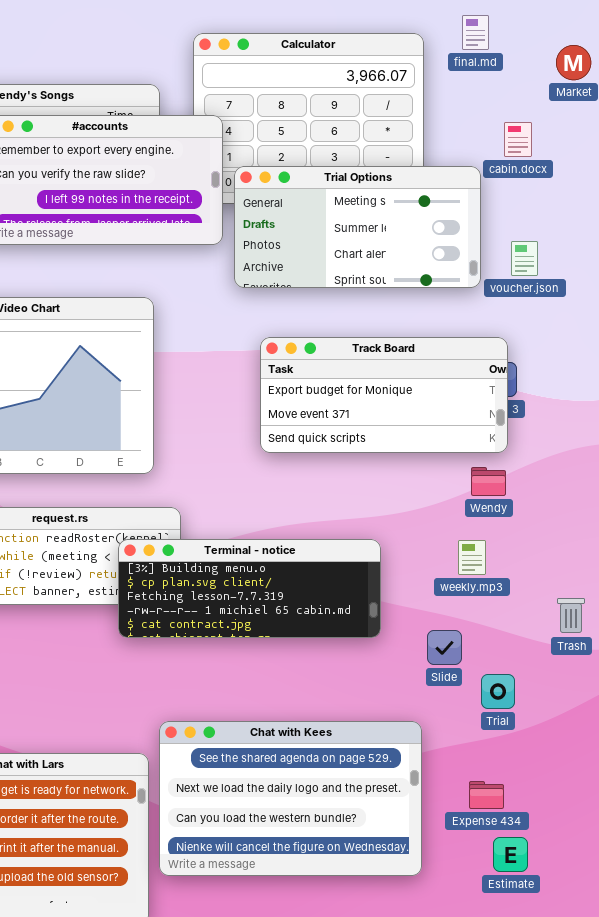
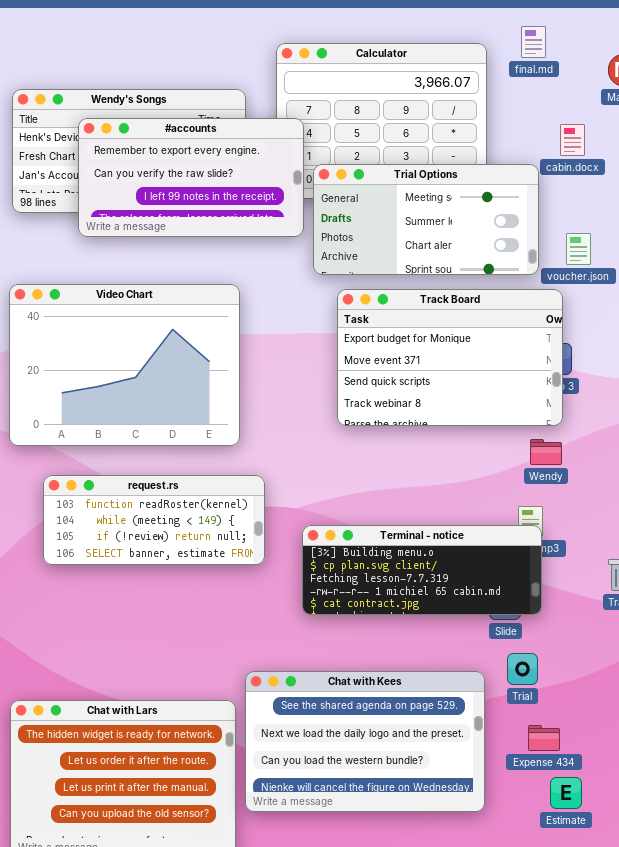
Track Board: [260,337,508,453] -> [337,289,563,426], resized
Terminal - notice: [118,539,381,638] -> [302,525,542,615], moved
Trial: [481,674,515,709] -> [507,653,538,685], moved

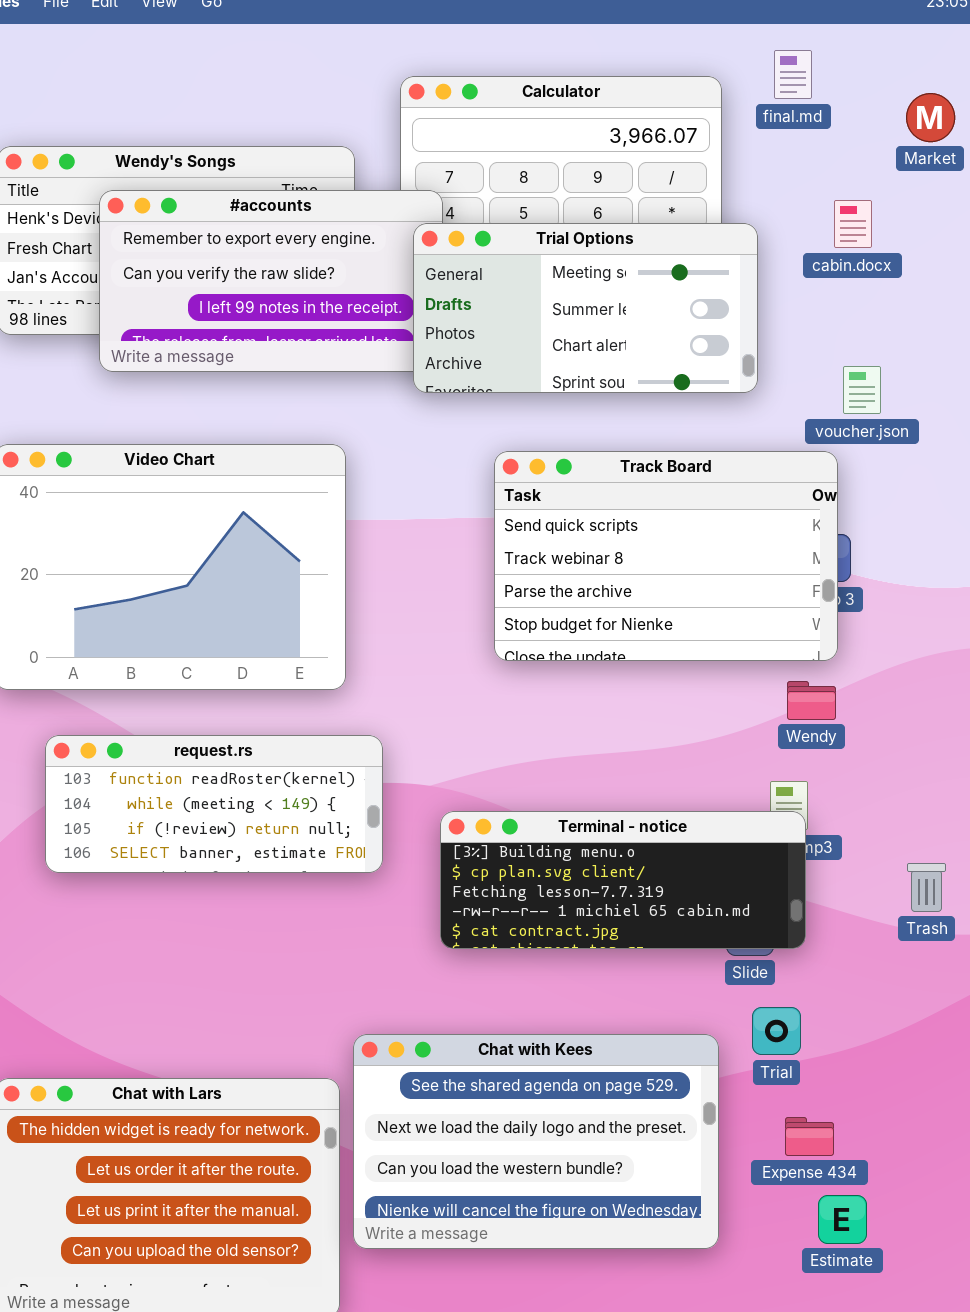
Trial Options: [313,164,539,275] -> [413,223,758,393], moved
Track Board: [337,289,563,426] -> [494,451,838,661], scrolled down 2 rows

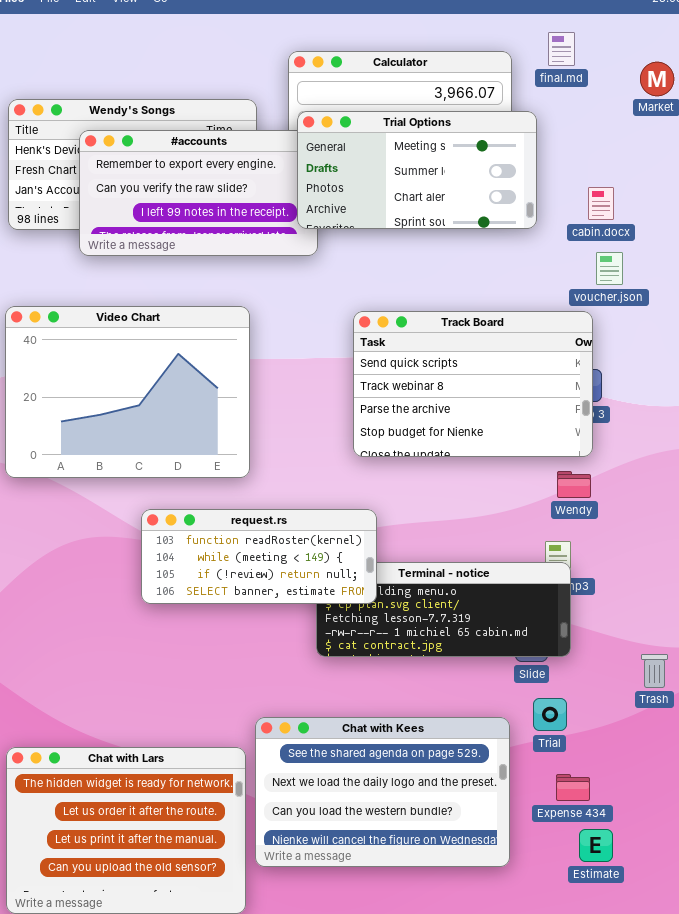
cabin.docx: [834,200,872,248] -> [588,187,614,220], moved
Trial Options: [413,223,758,393] -> [297,111,537,229], moved
request.rs: [45,735,383,873] -> [141,509,377,604], moved
Trash: [907,863,946,912] -> [641,654,668,688], moved

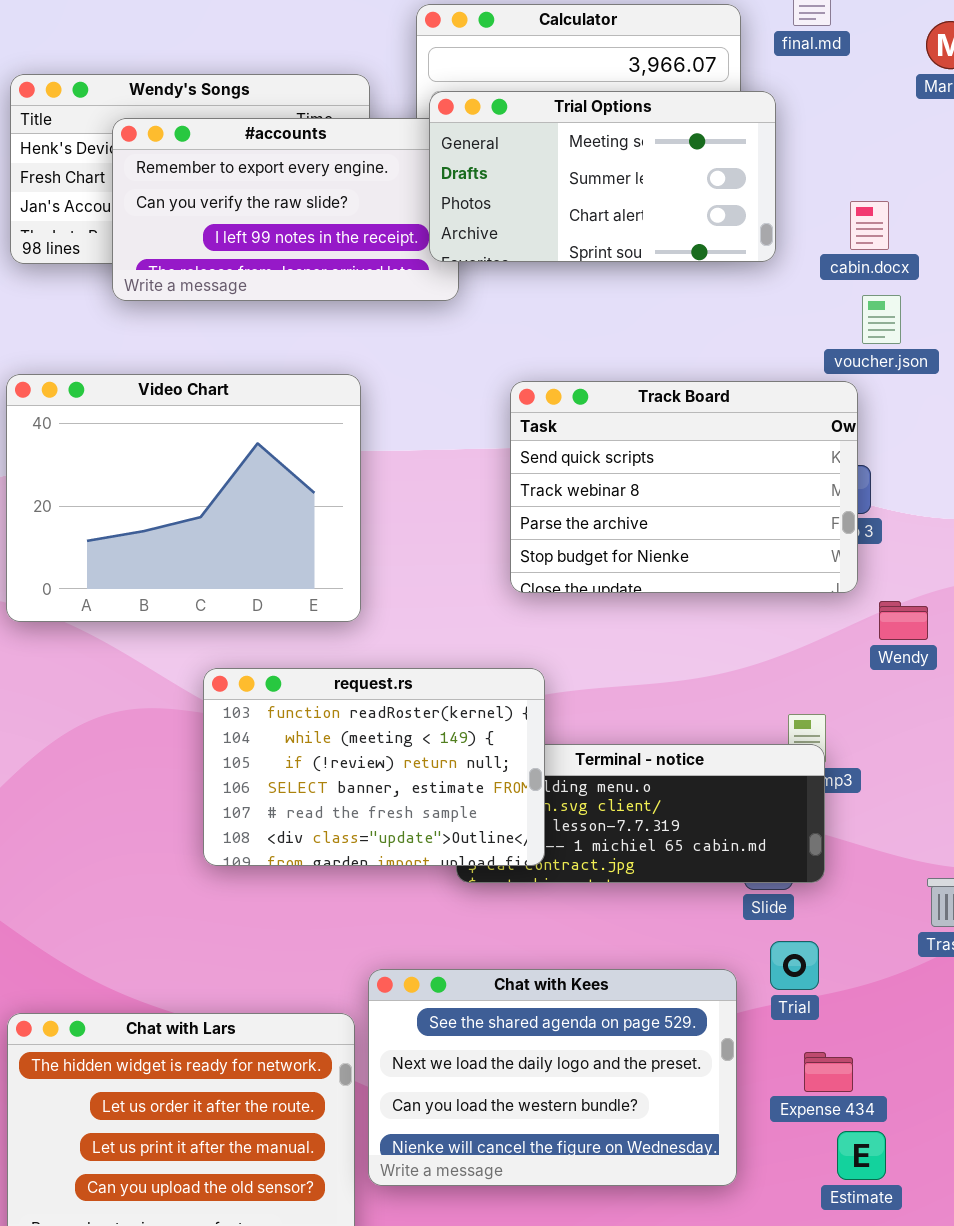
Wendy: [557,471,591,498] -> [879,601,928,640], moved
request.rs: [141,509,377,604] -> [203,668,545,866], resized

